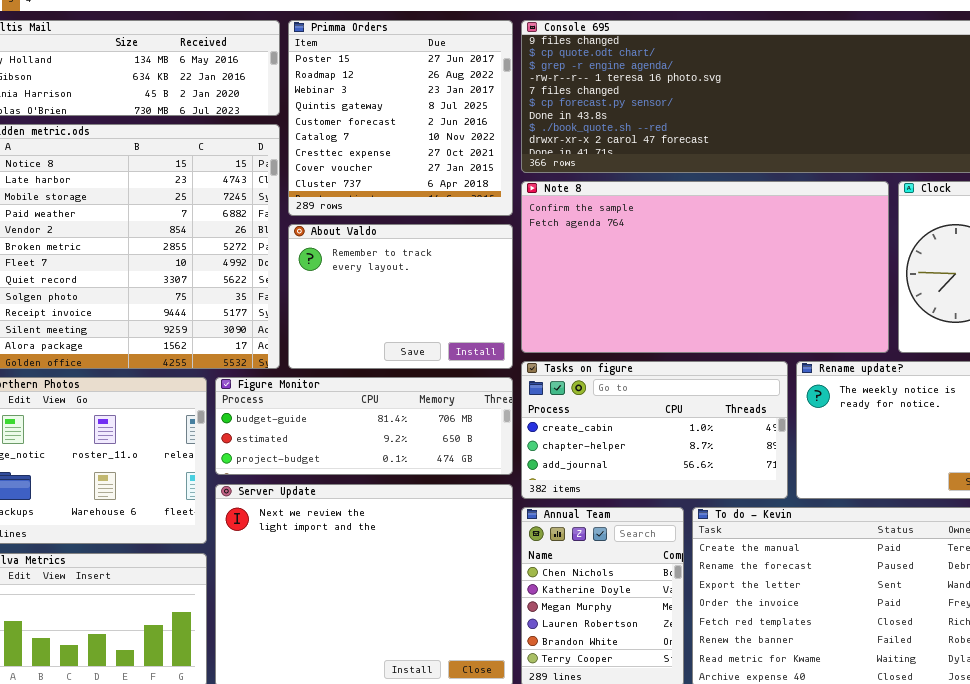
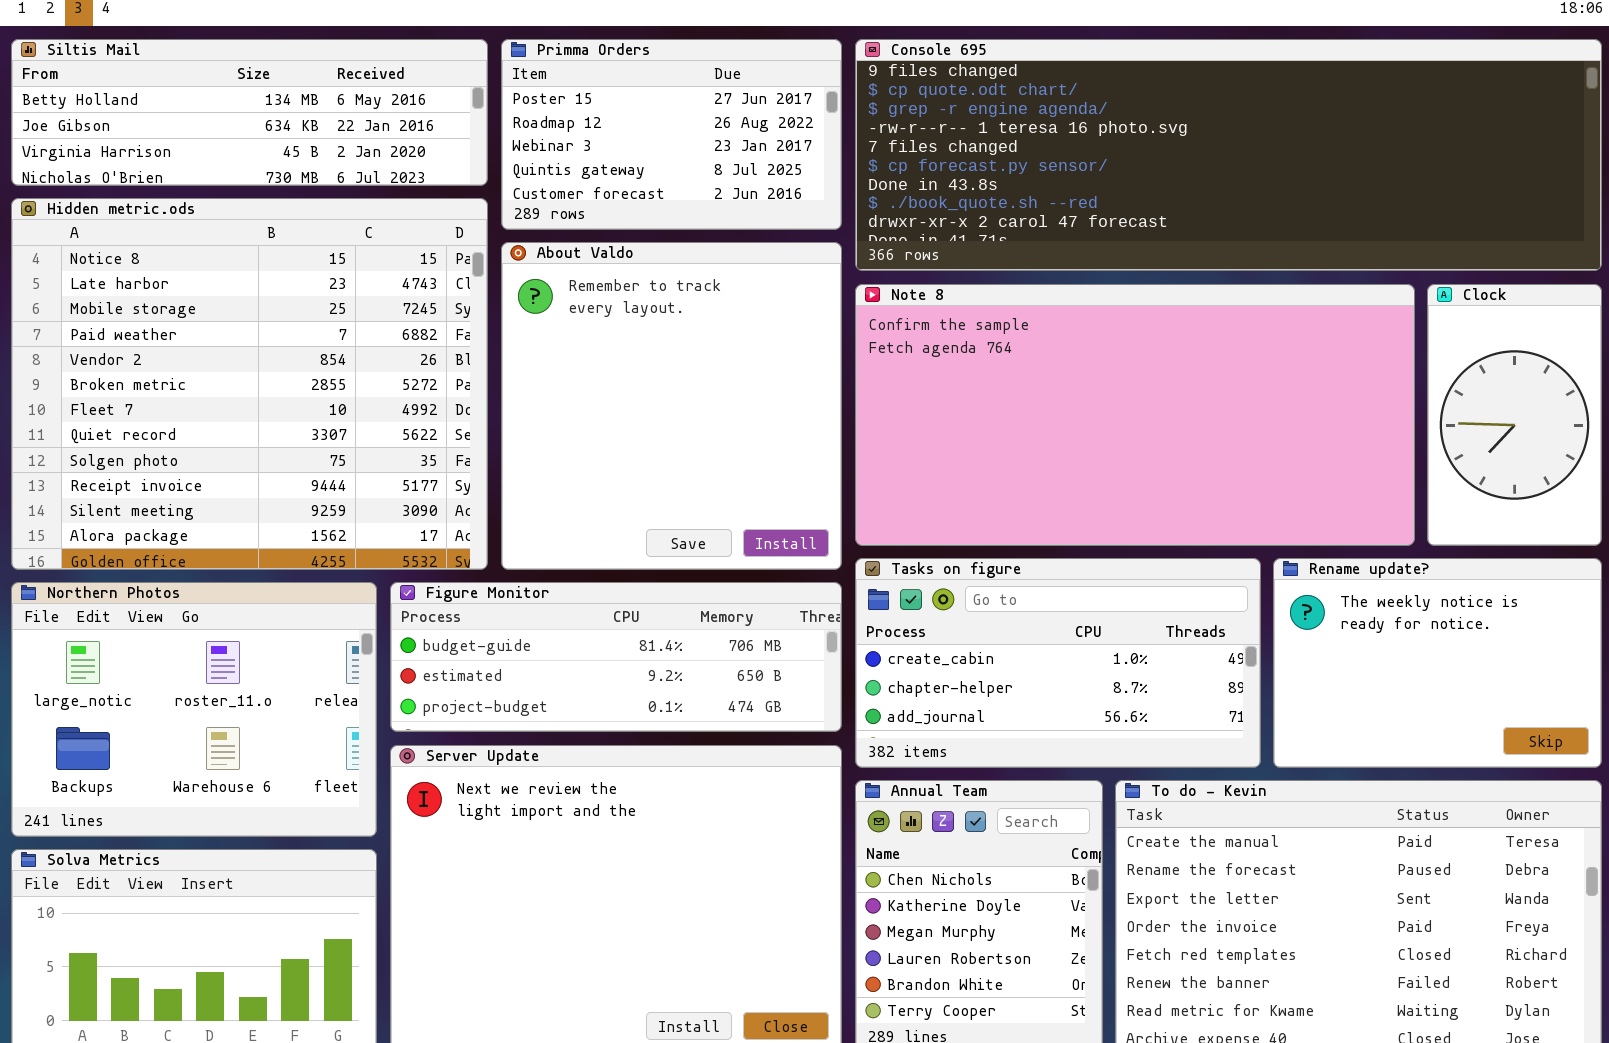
Primma Orders: [288,20,513,216] -> [501,39,842,230], resized
About Valdo: [288,224,513,369] -> [501,242,842,570], resized

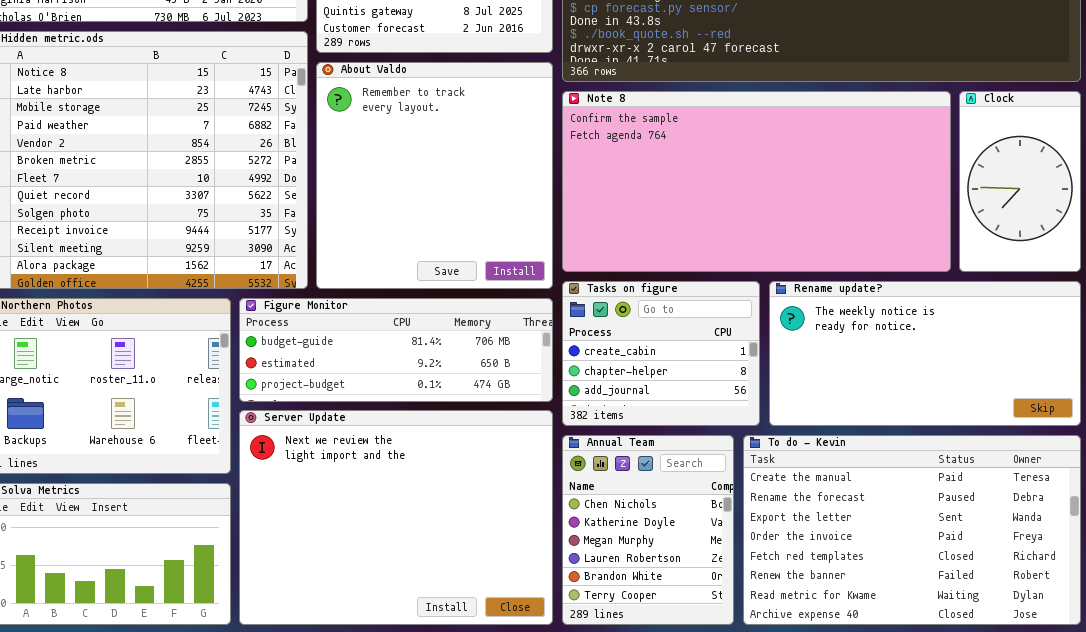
Tasks on figure: [855,558,1261,768] -> [562,281,760,426], resized
Rename update?: [1273,558,1602,768] -> [769,281,1081,426], resized

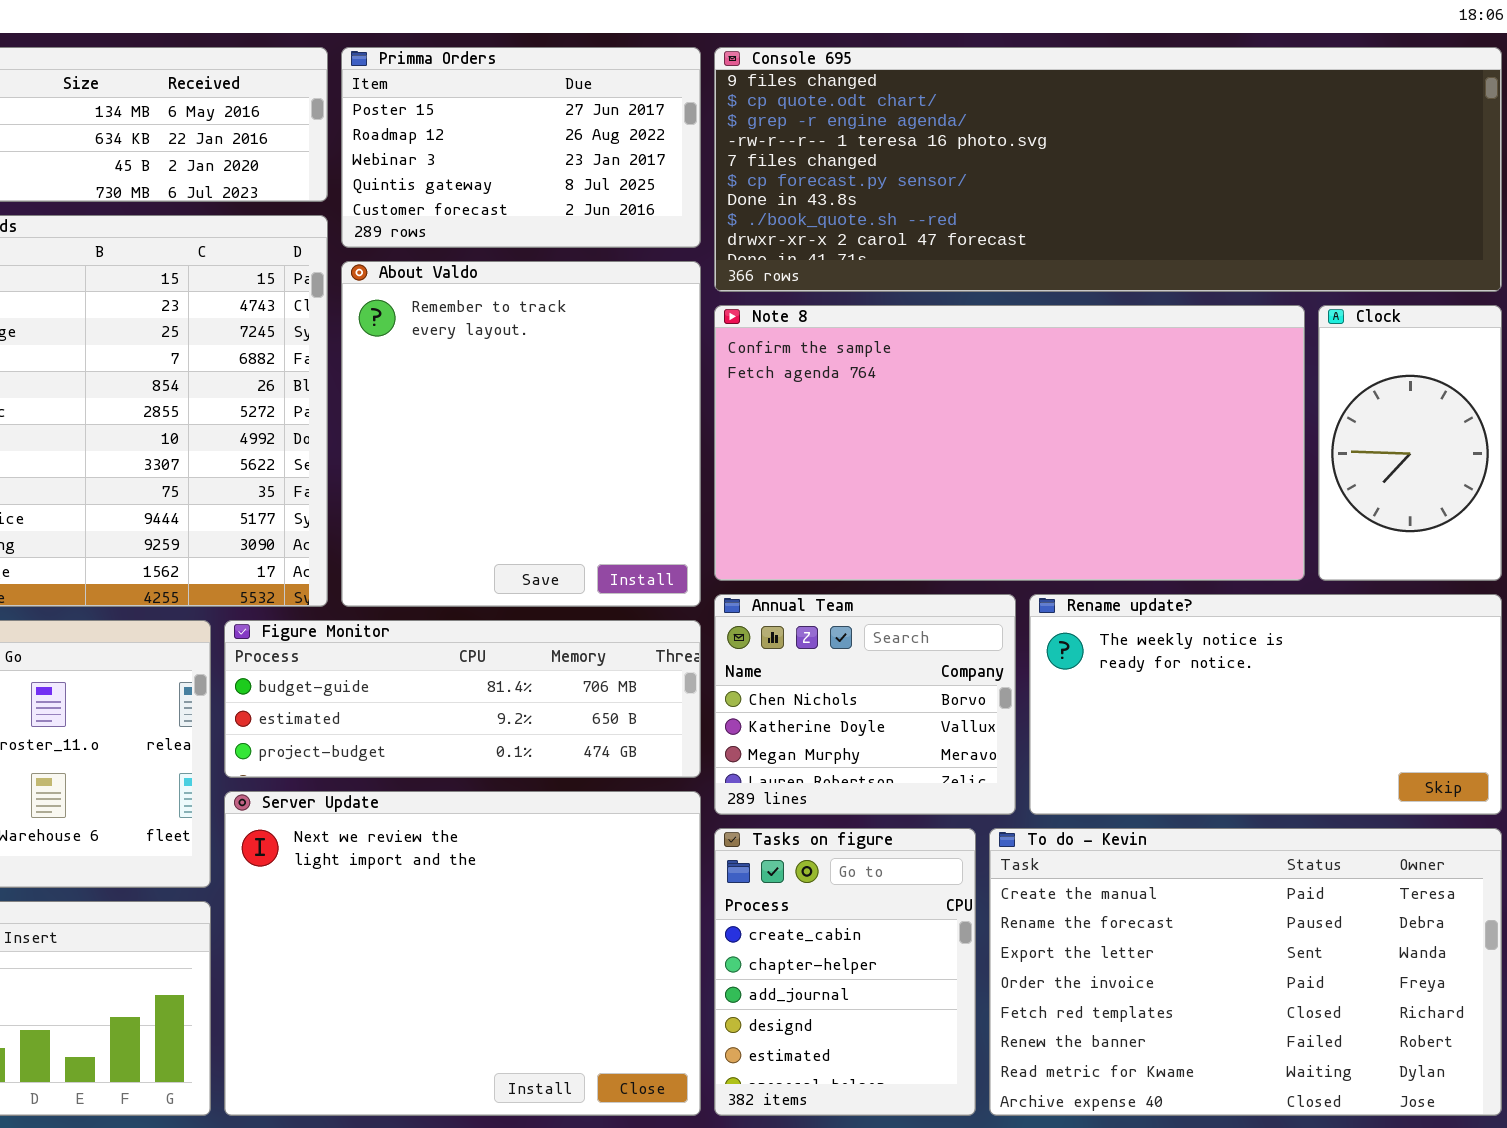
Tasks on figure: [562,281,760,426] -> [714,828,976,1116], moved, resized
Annual Team: [562,435,734,625] -> [714,594,1016,815], moved, resized

